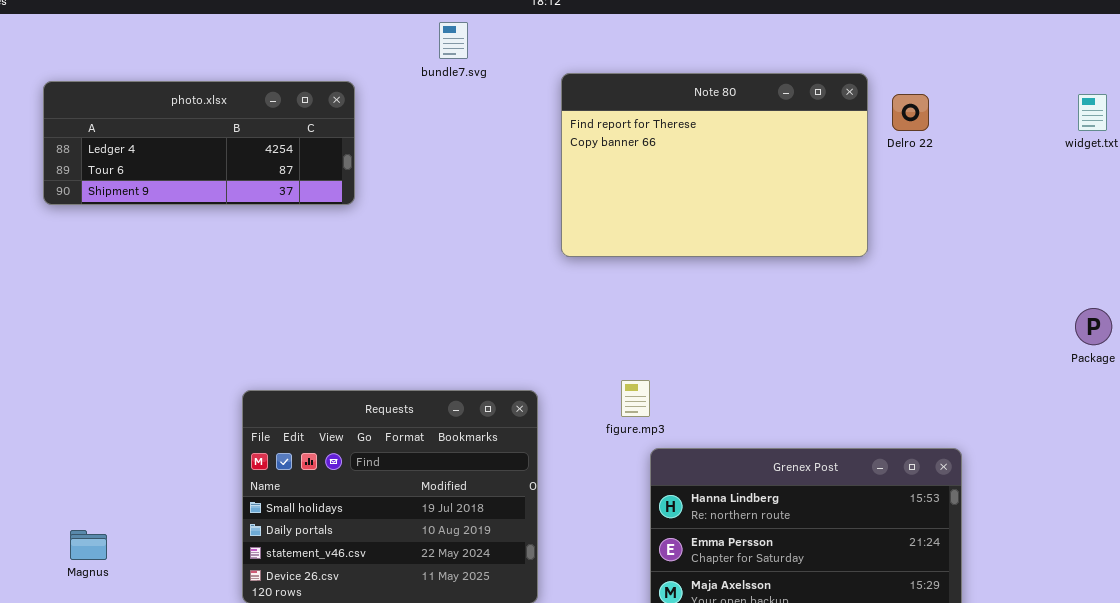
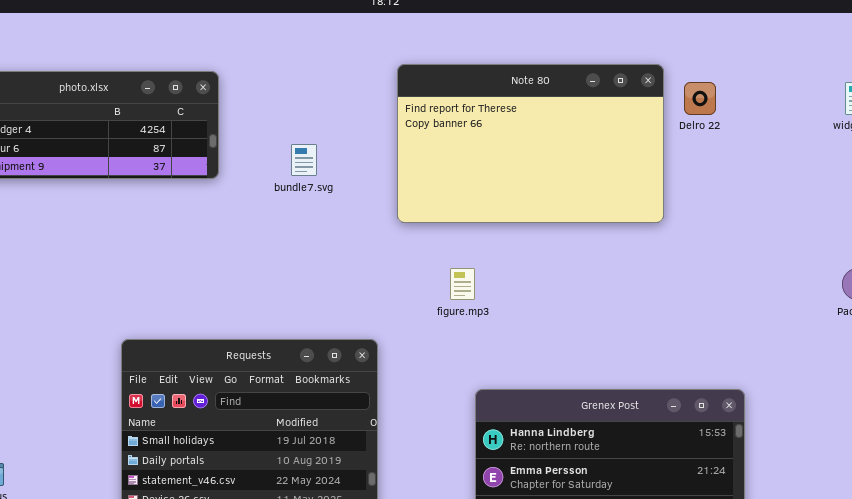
bundle7.svg: [439,22,468,59] -> [291,144,317,176], moved
figure.mp3: [621,380,650,417] -> [450,268,475,300], moved

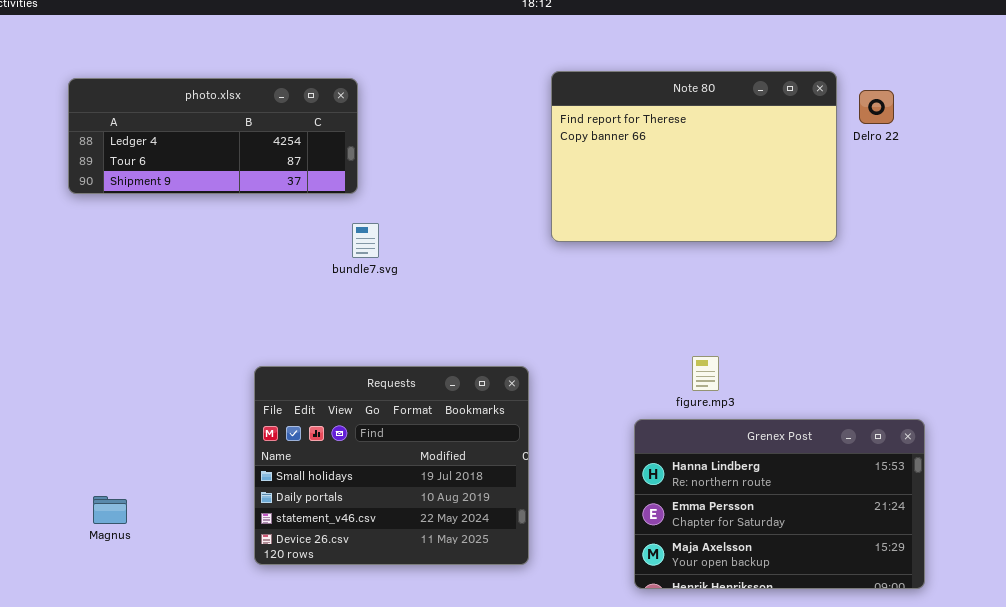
bundle7.svg: [291,144,317,176] -> [352,223,379,258], moved
figure.mp3: [450,268,475,300] -> [692,356,719,391], moved

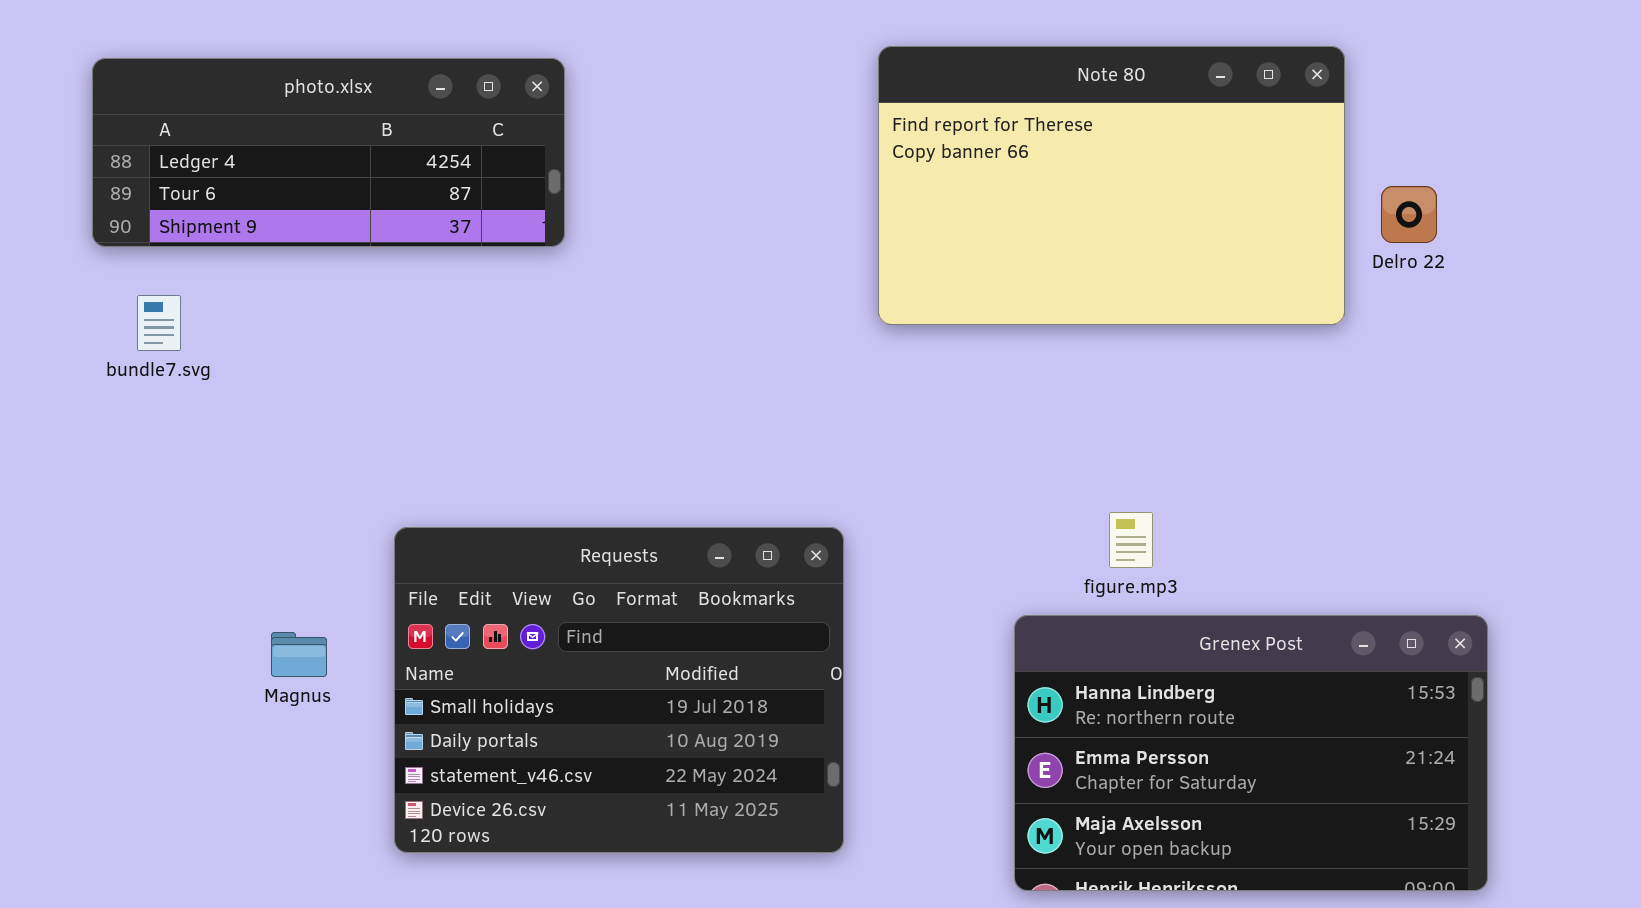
Delro 22: [859,90,894,124] -> [1381,186,1437,243], moved
bundle7.svg: [352,223,379,258] -> [137,295,181,351], moved
Magnus: [93,496,127,524] -> [271,632,327,677], moved

